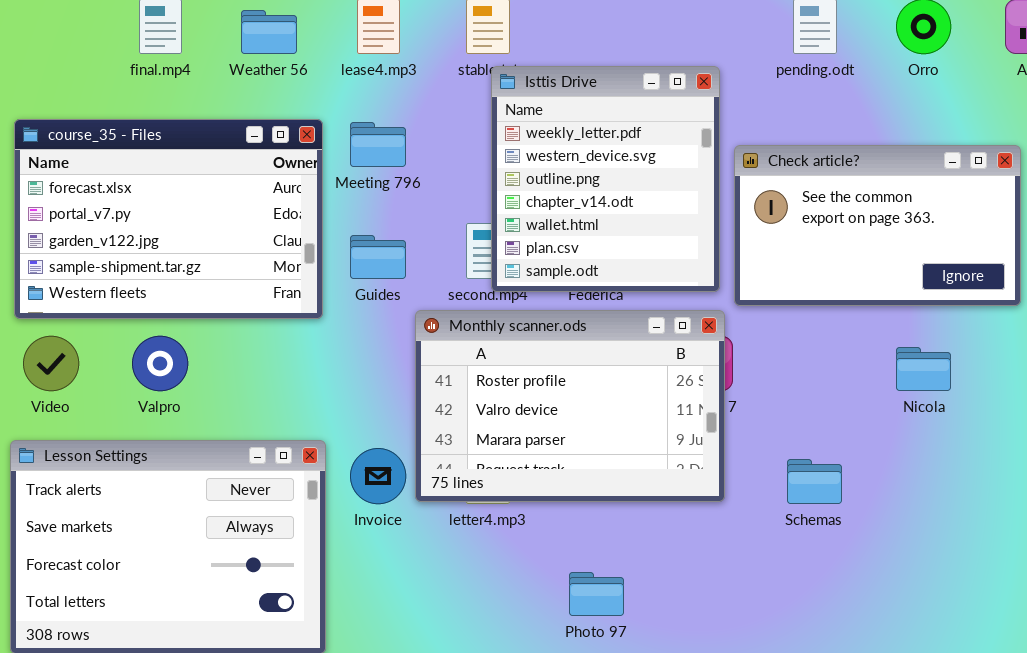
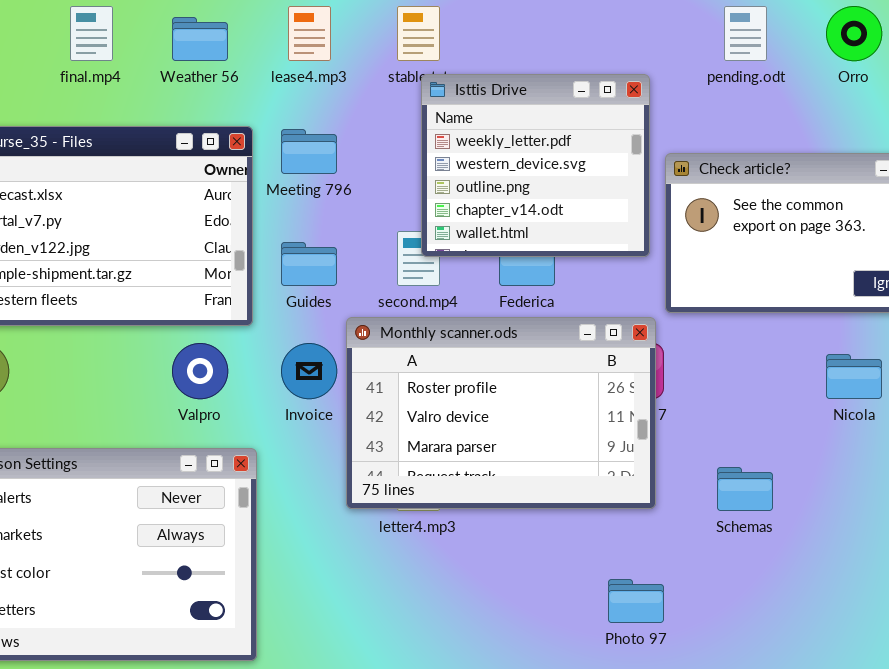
Isttis Drive: [491,66,720,292] -> [421,74,650,257], resized
Valpro: [132,336,188,391] -> [172,343,228,399], moved
Invoice: [350,448,406,504] -> [281,343,337,399], moved
Photo 97: [569,572,624,616] -> [608,579,664,623], moved

